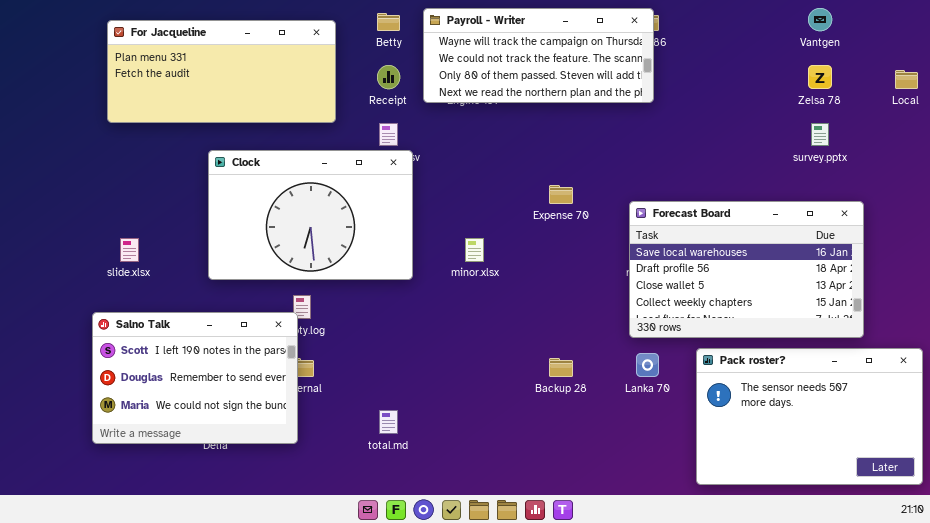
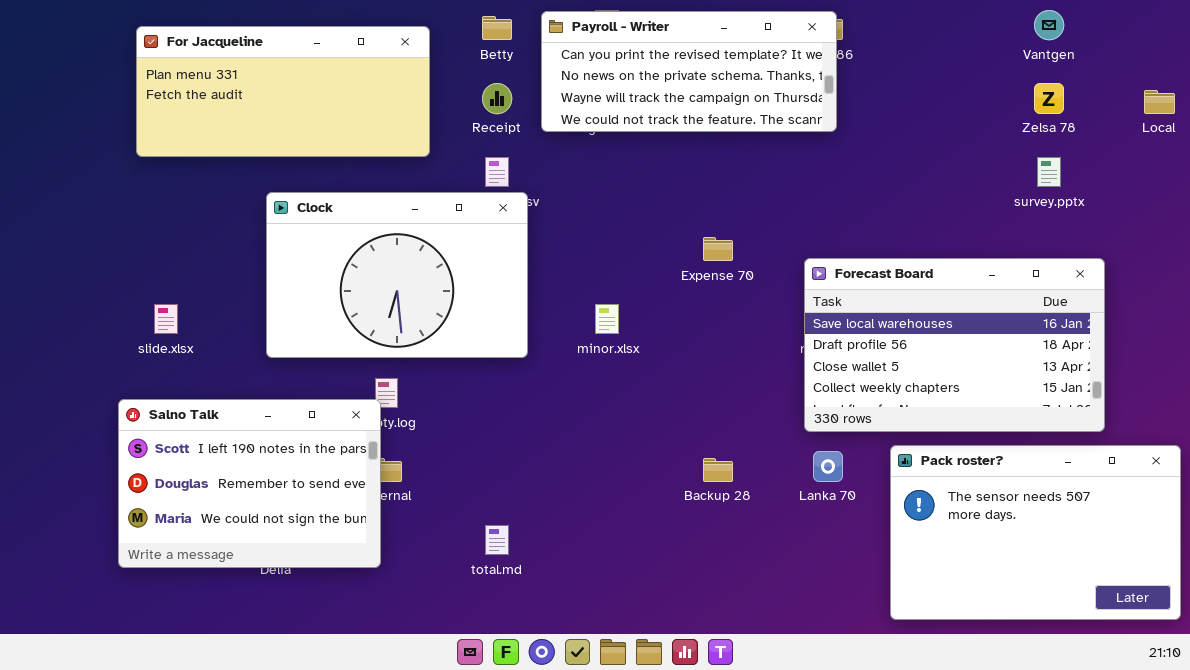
Payroll - Writer: [423,8,654,103] -> [541,11,837,132], scrolled up 2 rows

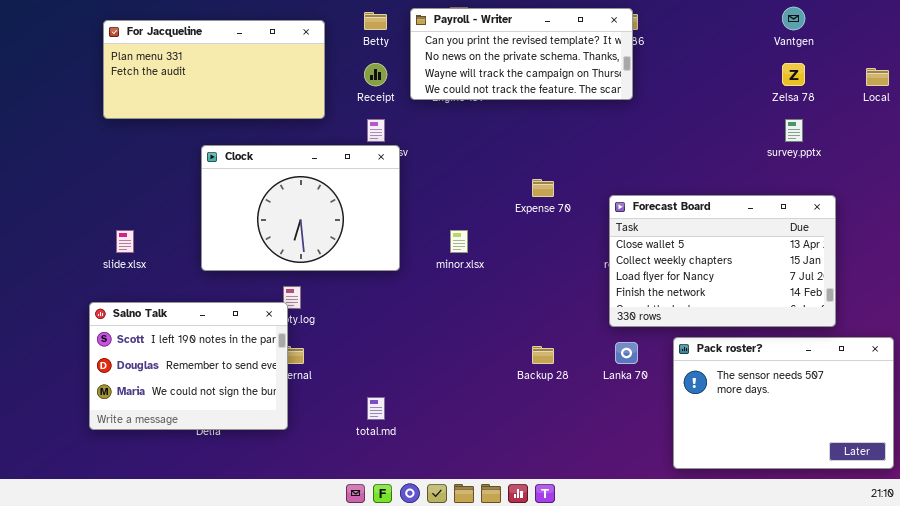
Forecast Board: [804,258,1105,432] -> [609,195,836,327], scrolled down 2 rows

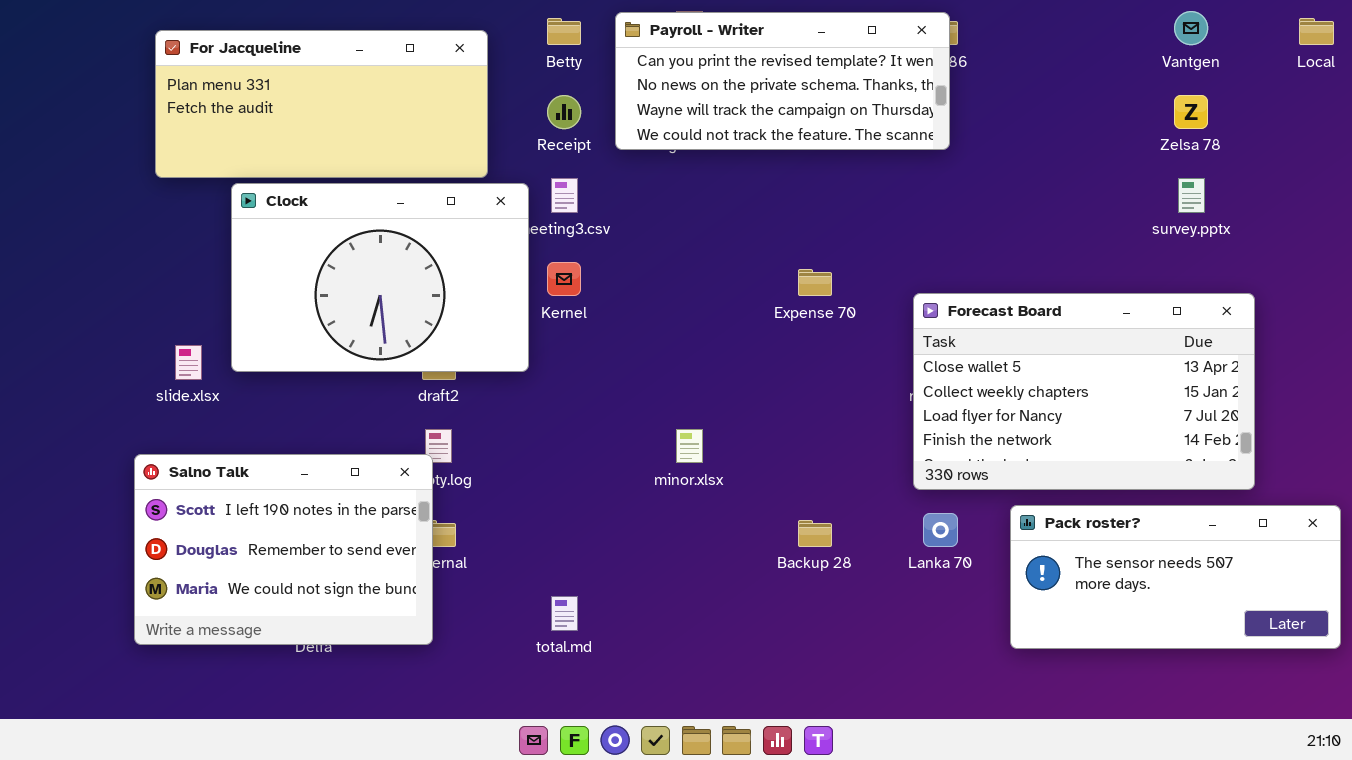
Local: [866,68,889,86] -> [1299,18,1334,45], moved
Clock: [201,145,400,271] -> [231,183,529,372], moved
minor.xlsx: [450,230,468,253] -> [676,429,703,463], moved
Pack roster?: [673,337,894,469] -> [1010,505,1341,649], resized

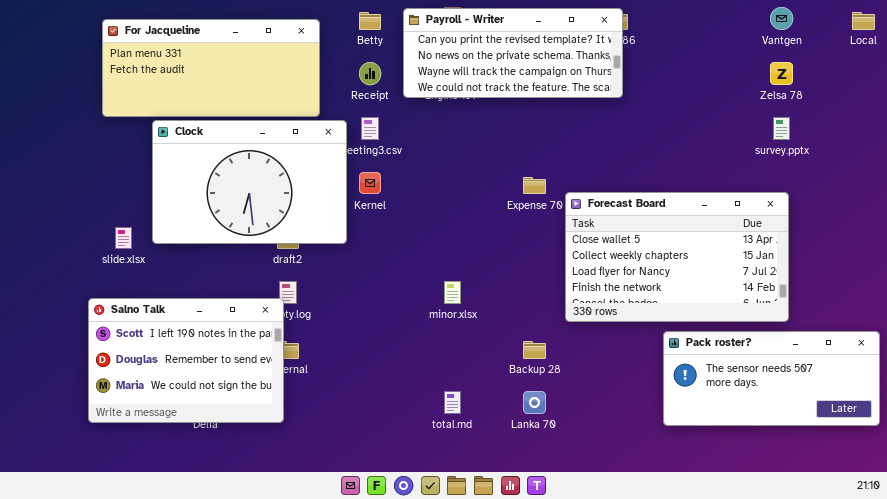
Forecast Board: [913,293,1255,490] -> [565,192,789,322], moved
Lanka 70: [923,513,958,547] -> [523,391,546,414], moved
total.md: [551,596,578,631] -> [444,391,461,414], moved

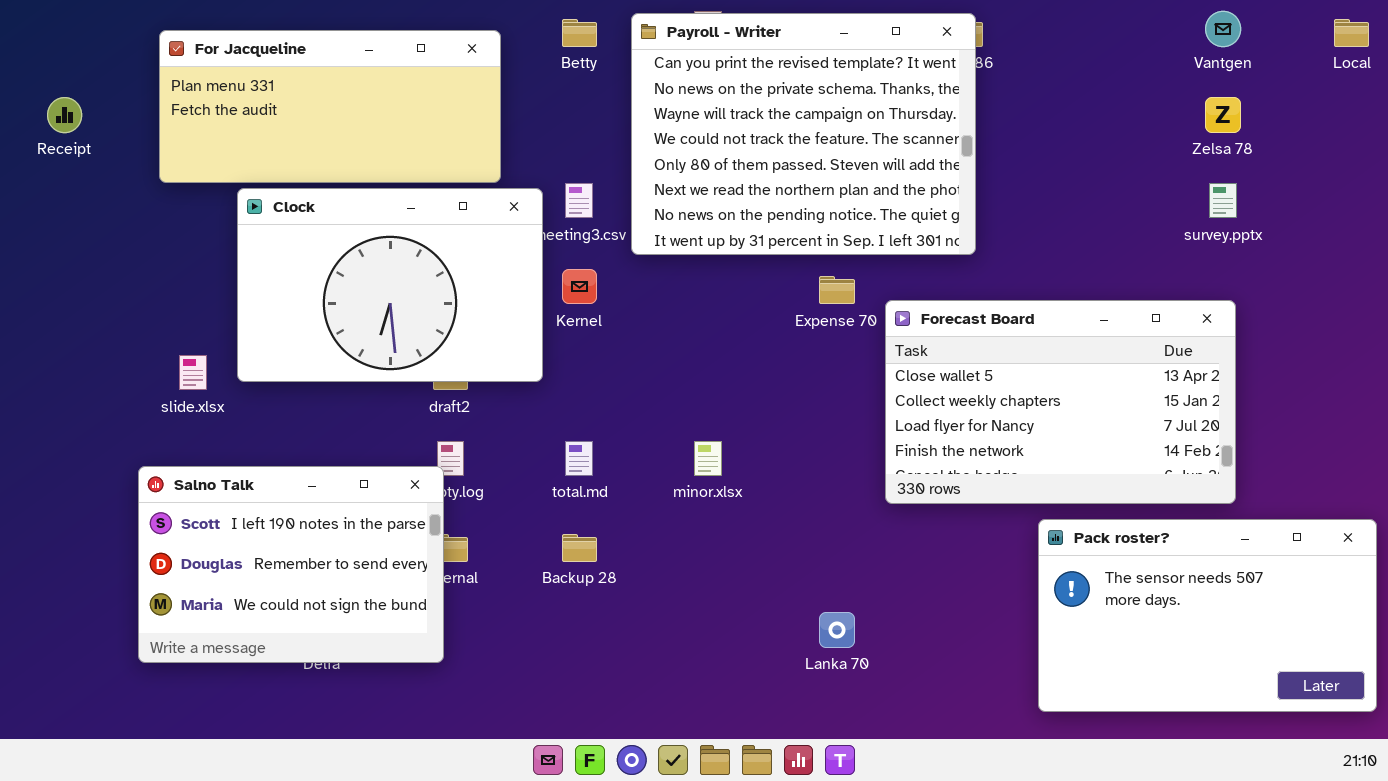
Payroll - Writer: [403,8,623,98] -> [631,13,976,255], resized
Receipt: [359,62,381,85] -> [47,97,82,133], moved
Pack roster?: [663,331,880,426] -> [1038,519,1377,712], resized
Backup 28: [523,341,546,359] -> [562,534,597,562], moved
total.md: [444,391,461,414] -> [565,441,593,476], moved

